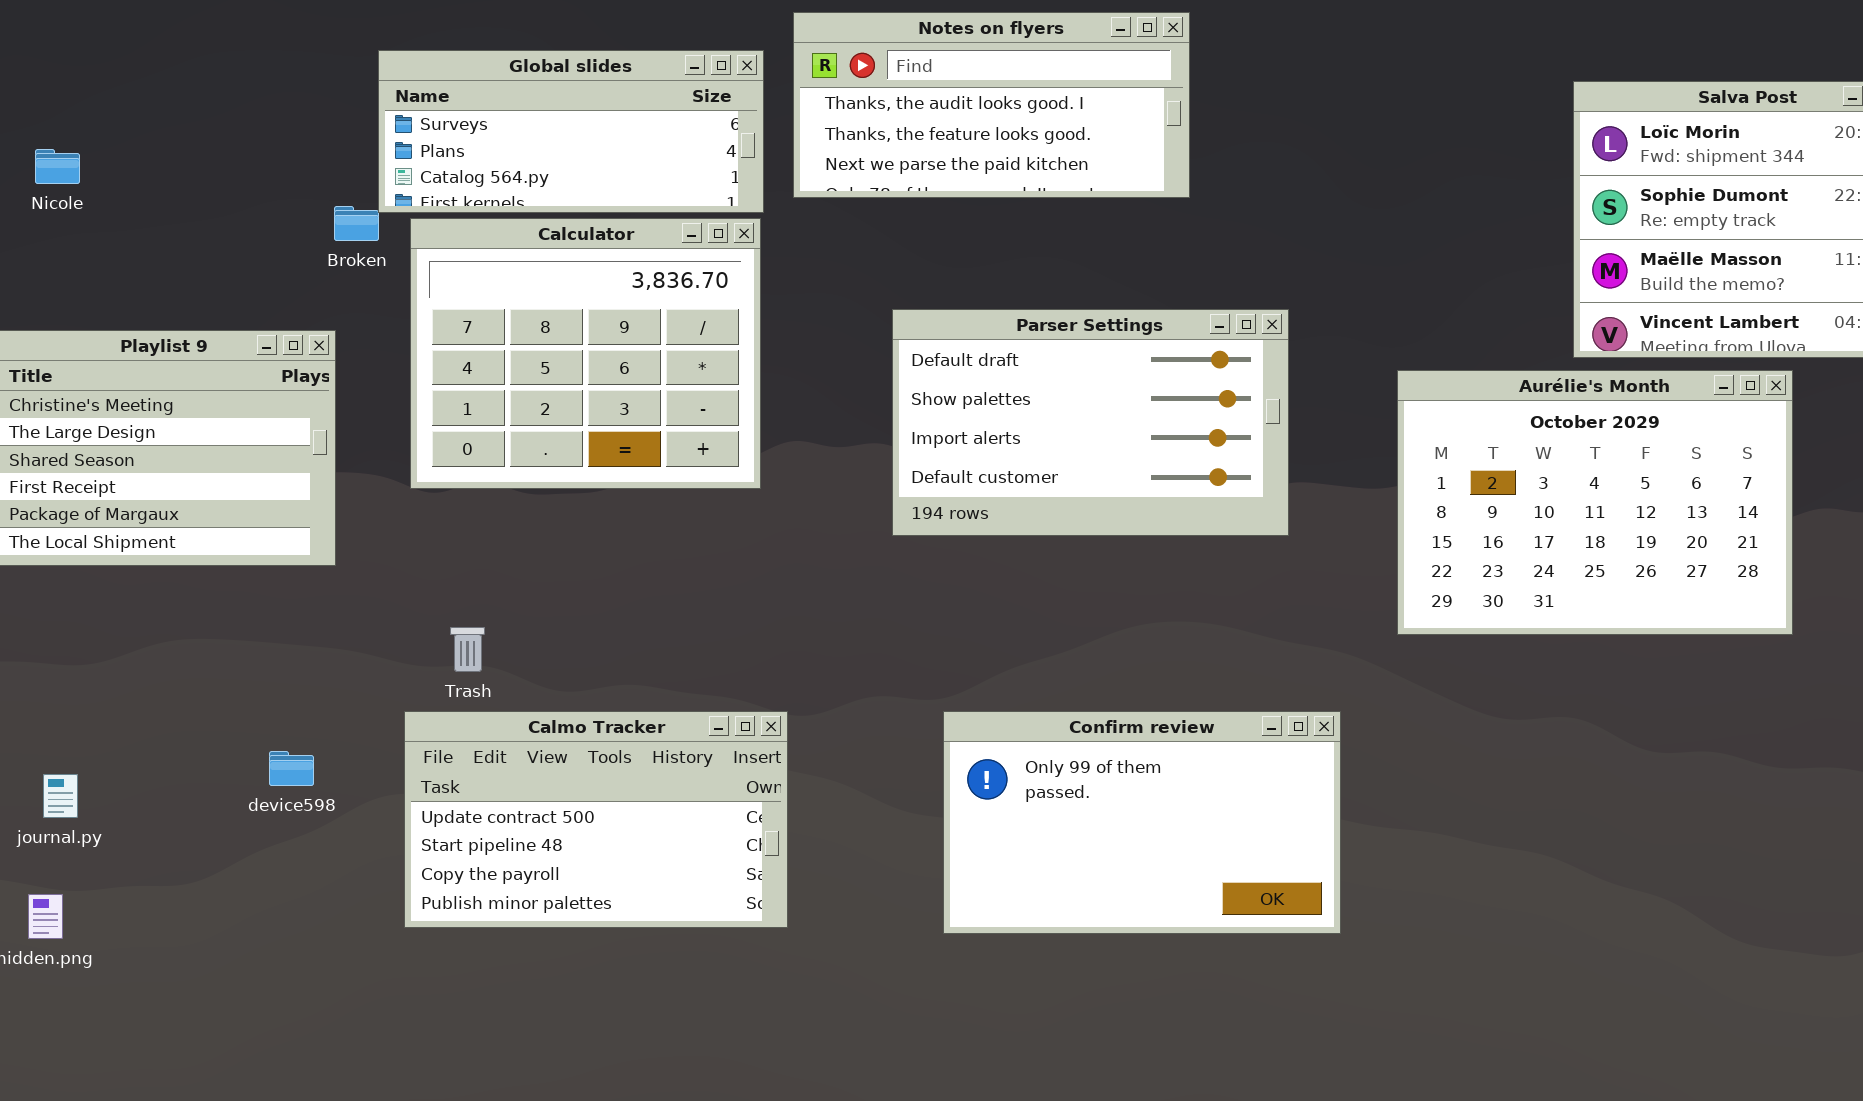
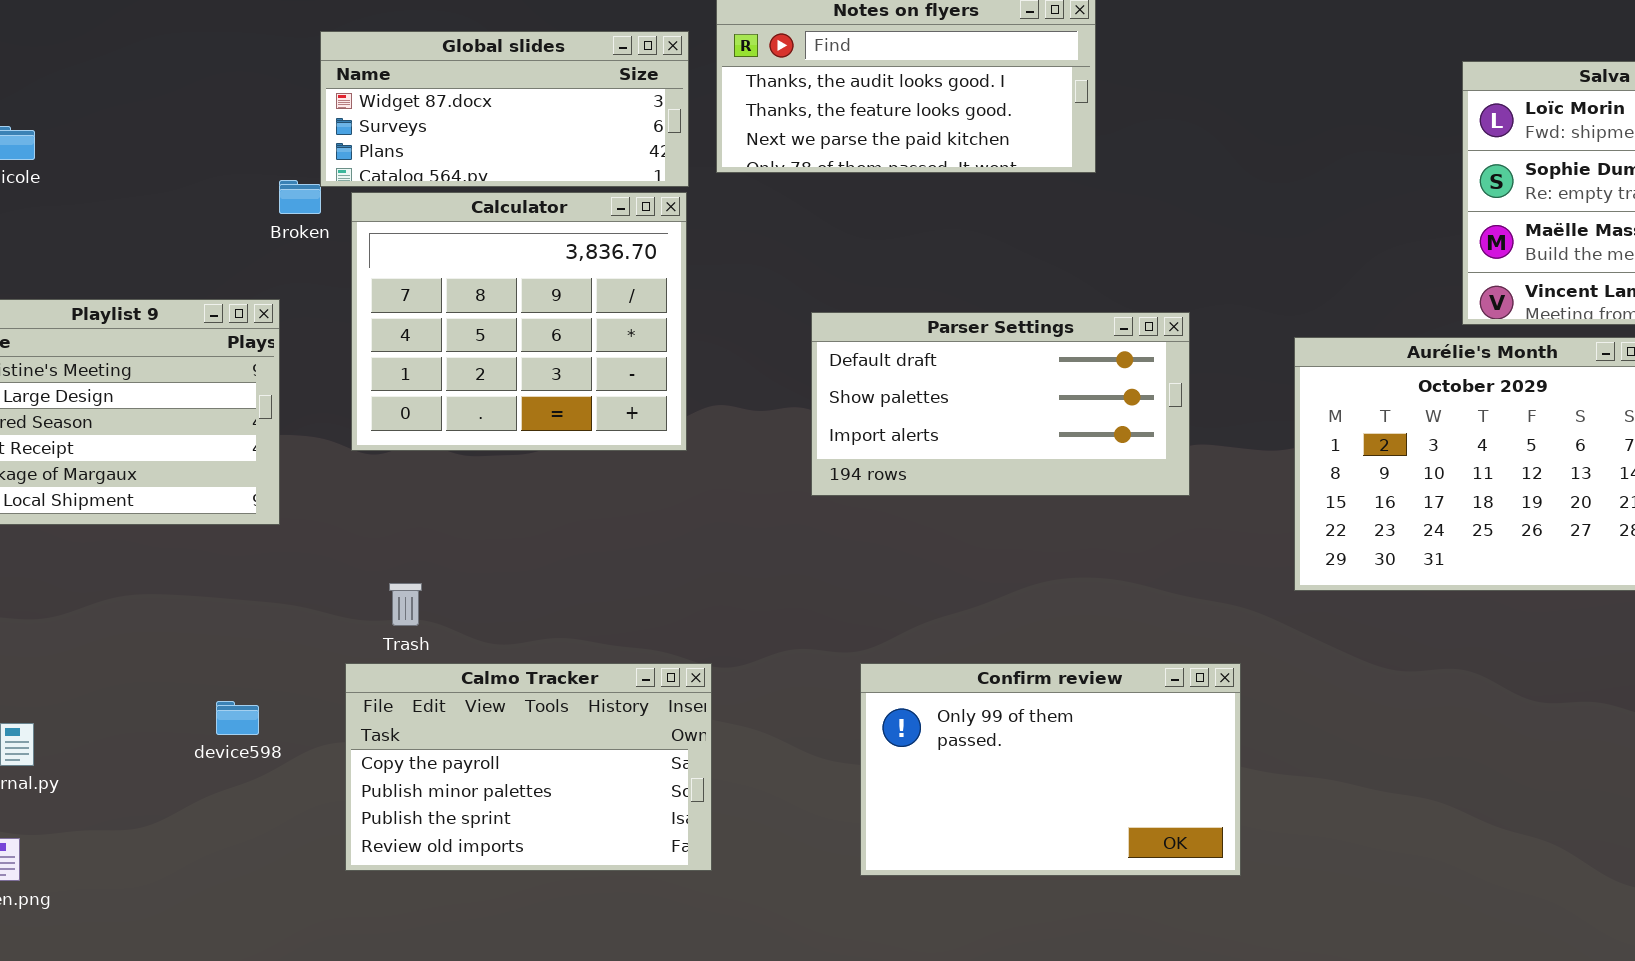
Global slides: [378,50,764,213] -> [320,31,689,187], scrolled up 1 row
Parser Settings: [892,309,1289,536] -> [811,312,1190,496], resized
Calmo Tracker: [404,711,788,928] -> [345,663,712,871], scrolled down 2 rows

